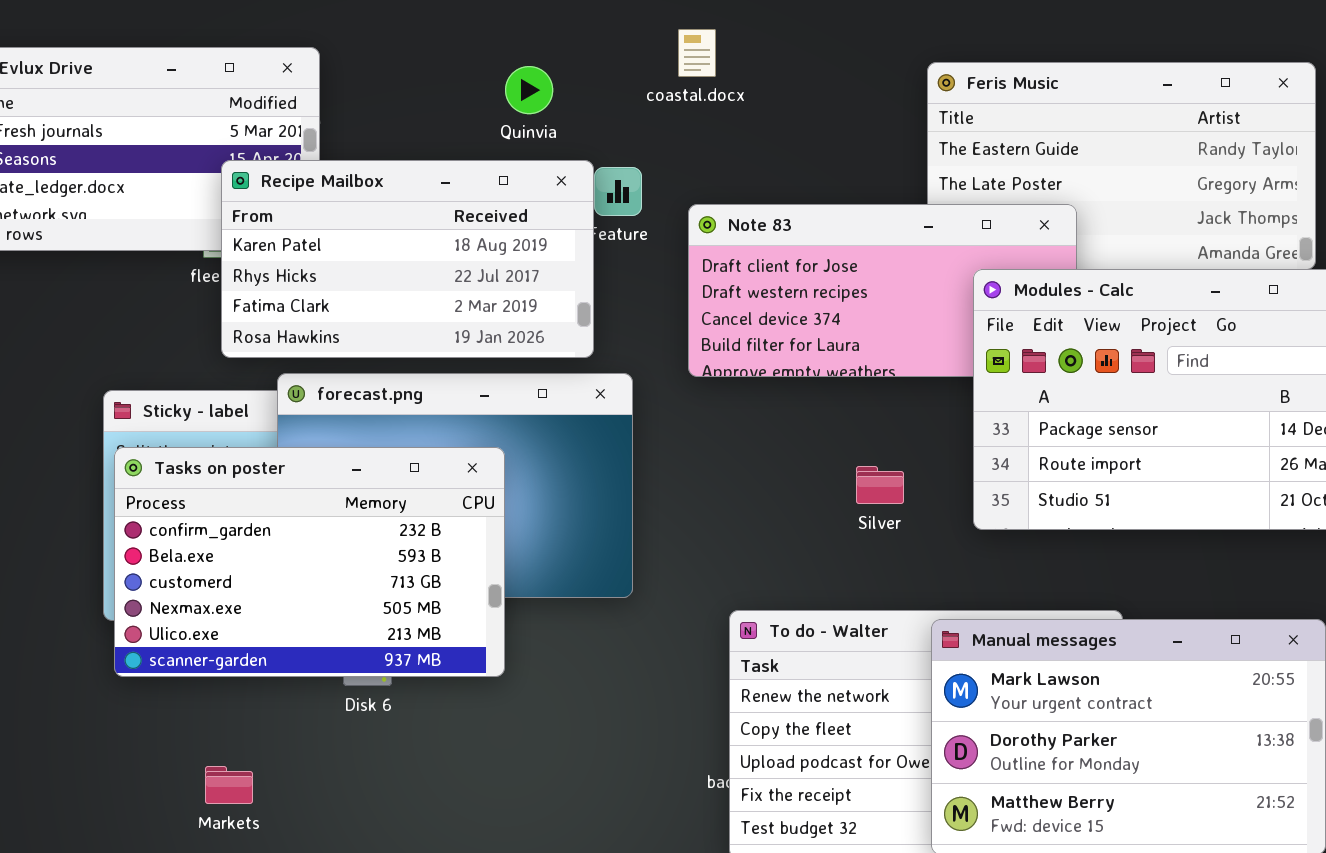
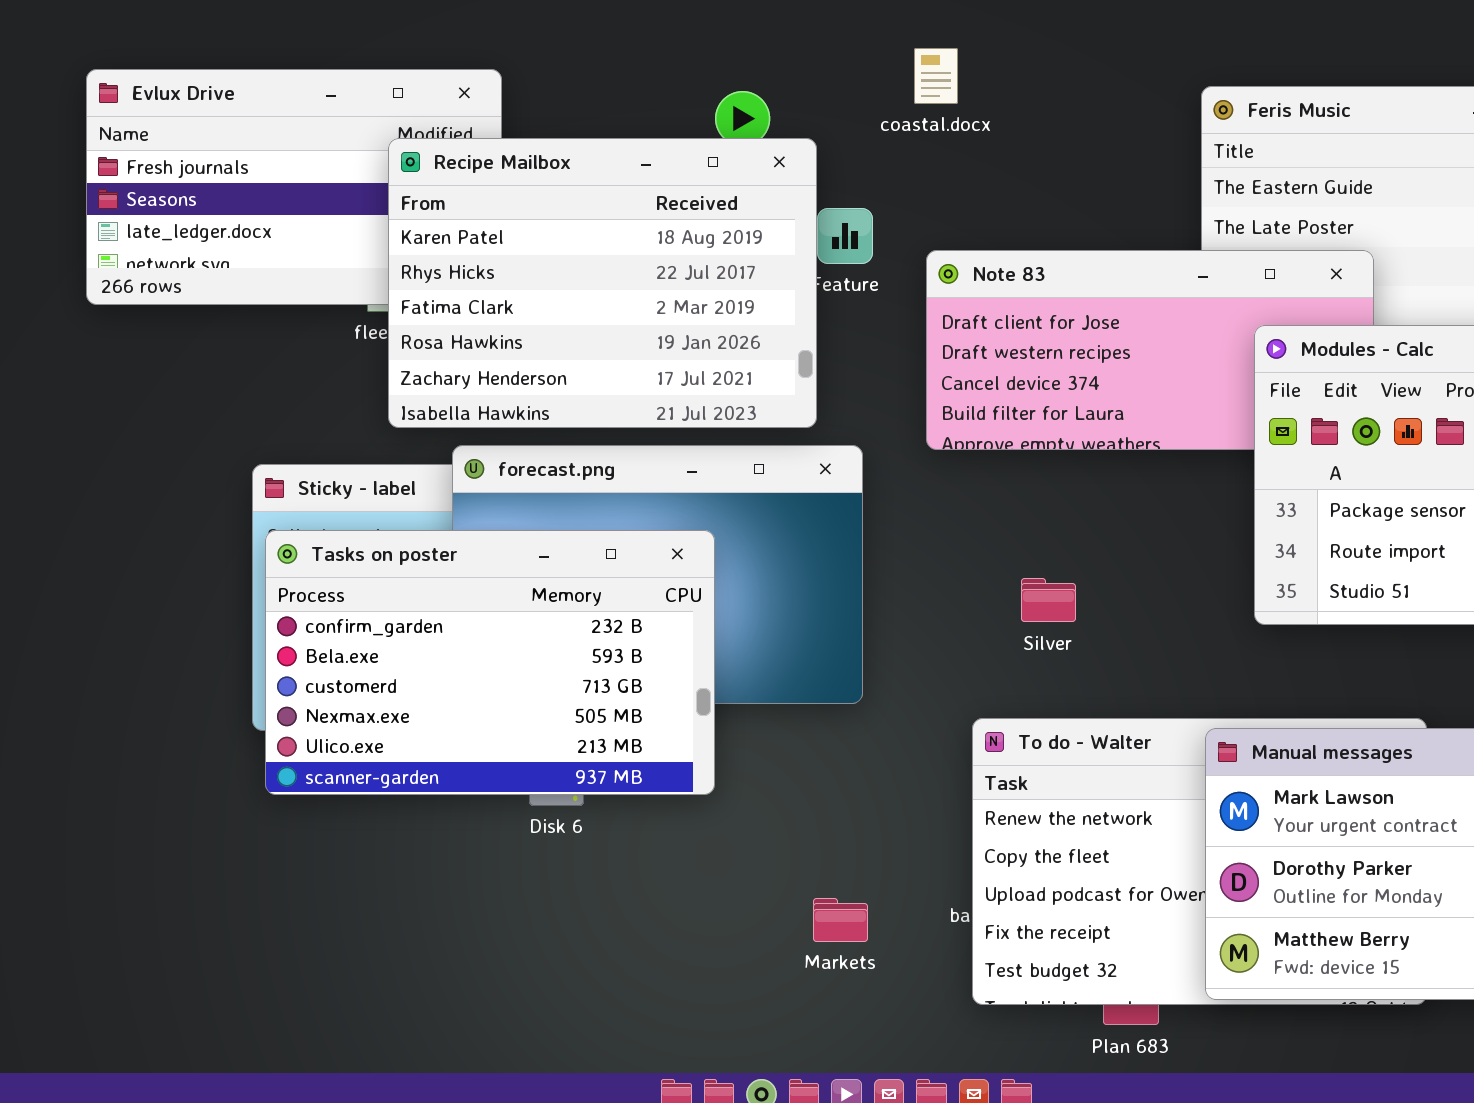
Recipe Mailbox: [221,160,594,358] -> [388,138,817,428], resized
Silver: [856,466,904,504] -> [1021,578,1076,622], moved
Markets: [205,766,253,804] -> [813,898,868,942], moved

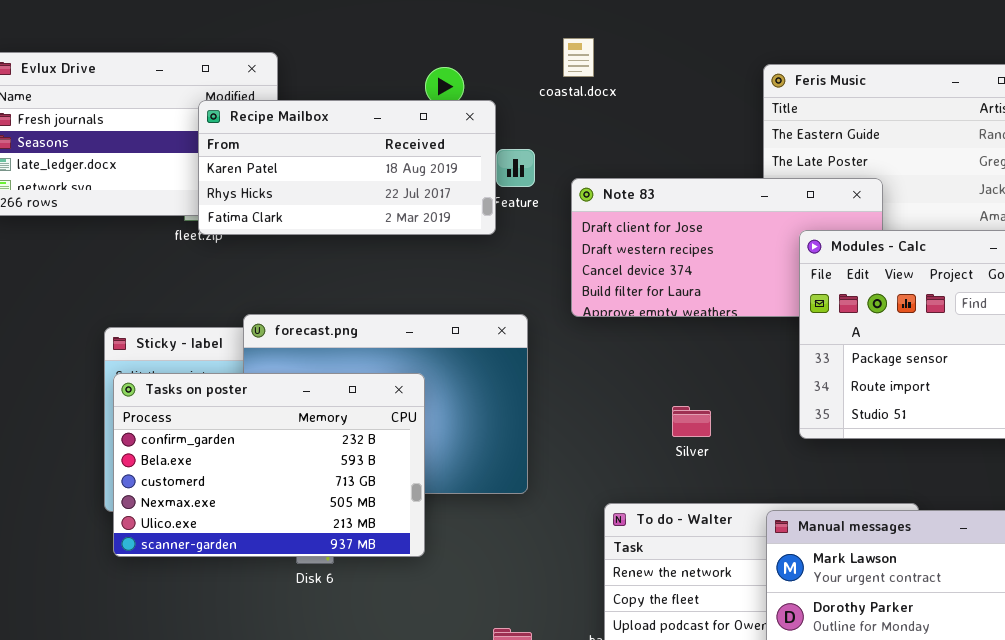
Recipe Mailbox: [388,138,817,428] -> [198,100,496,235], resized
Silver: [1021,578,1076,622] -> [672,406,711,437], moved

